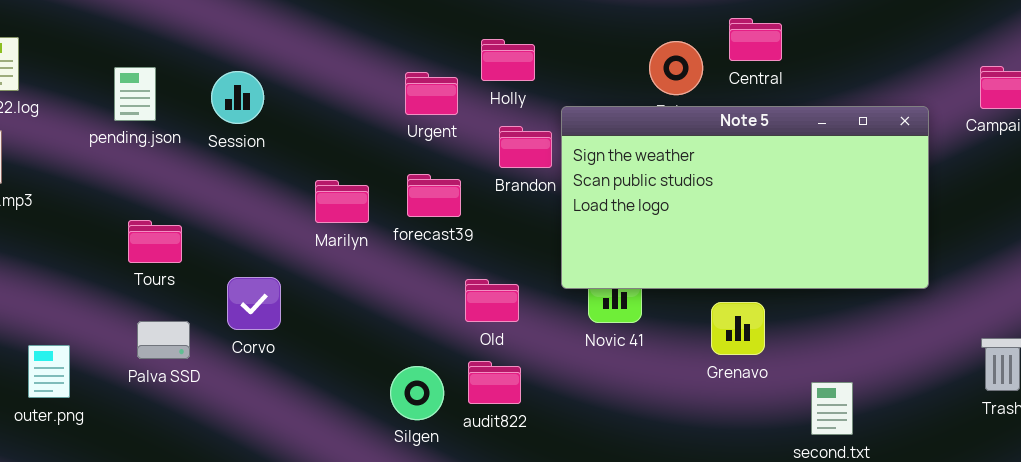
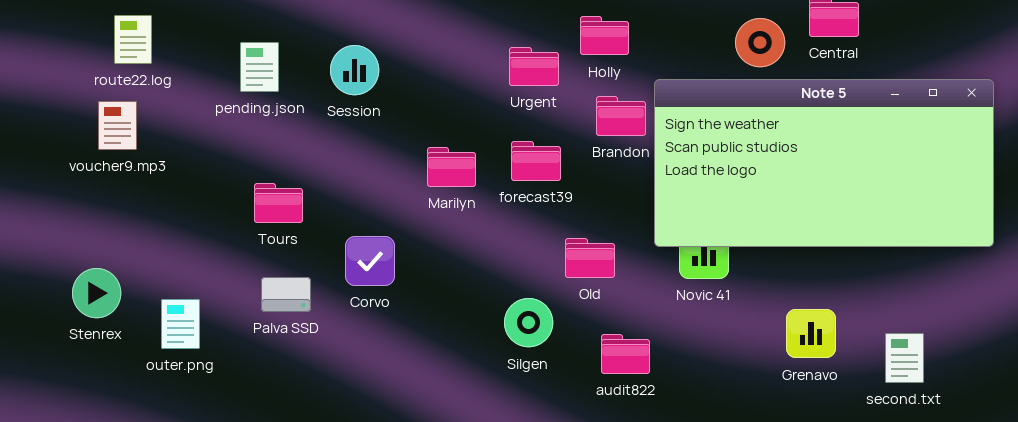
Grenavo: [711,302,765,355] -> [786,309,836,358], moved
audit822: [468,361,521,404] -> [601,334,650,374], moved
Silgen: [390,366,444,420] -> [504,298,553,347], moved

